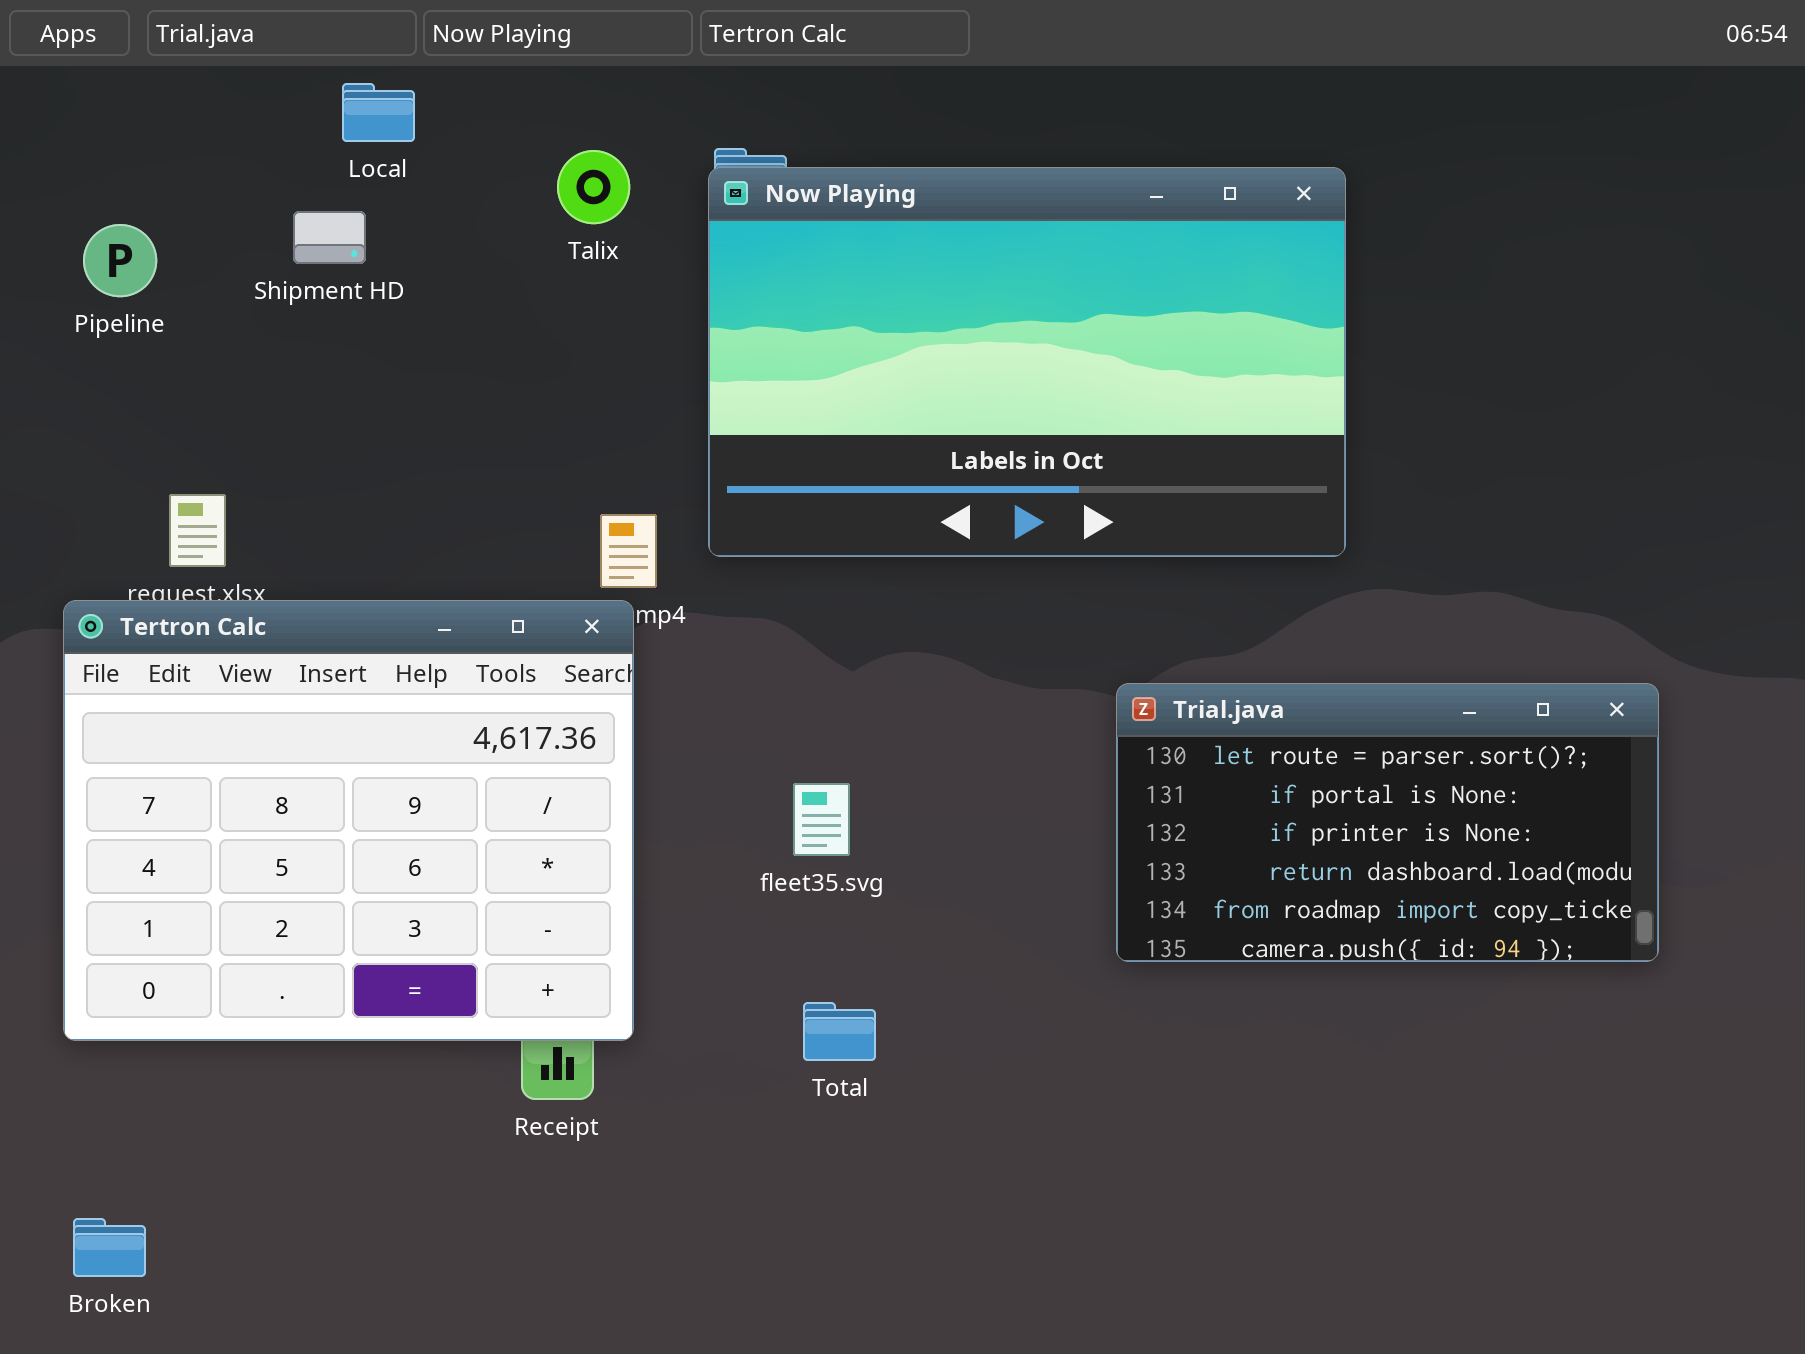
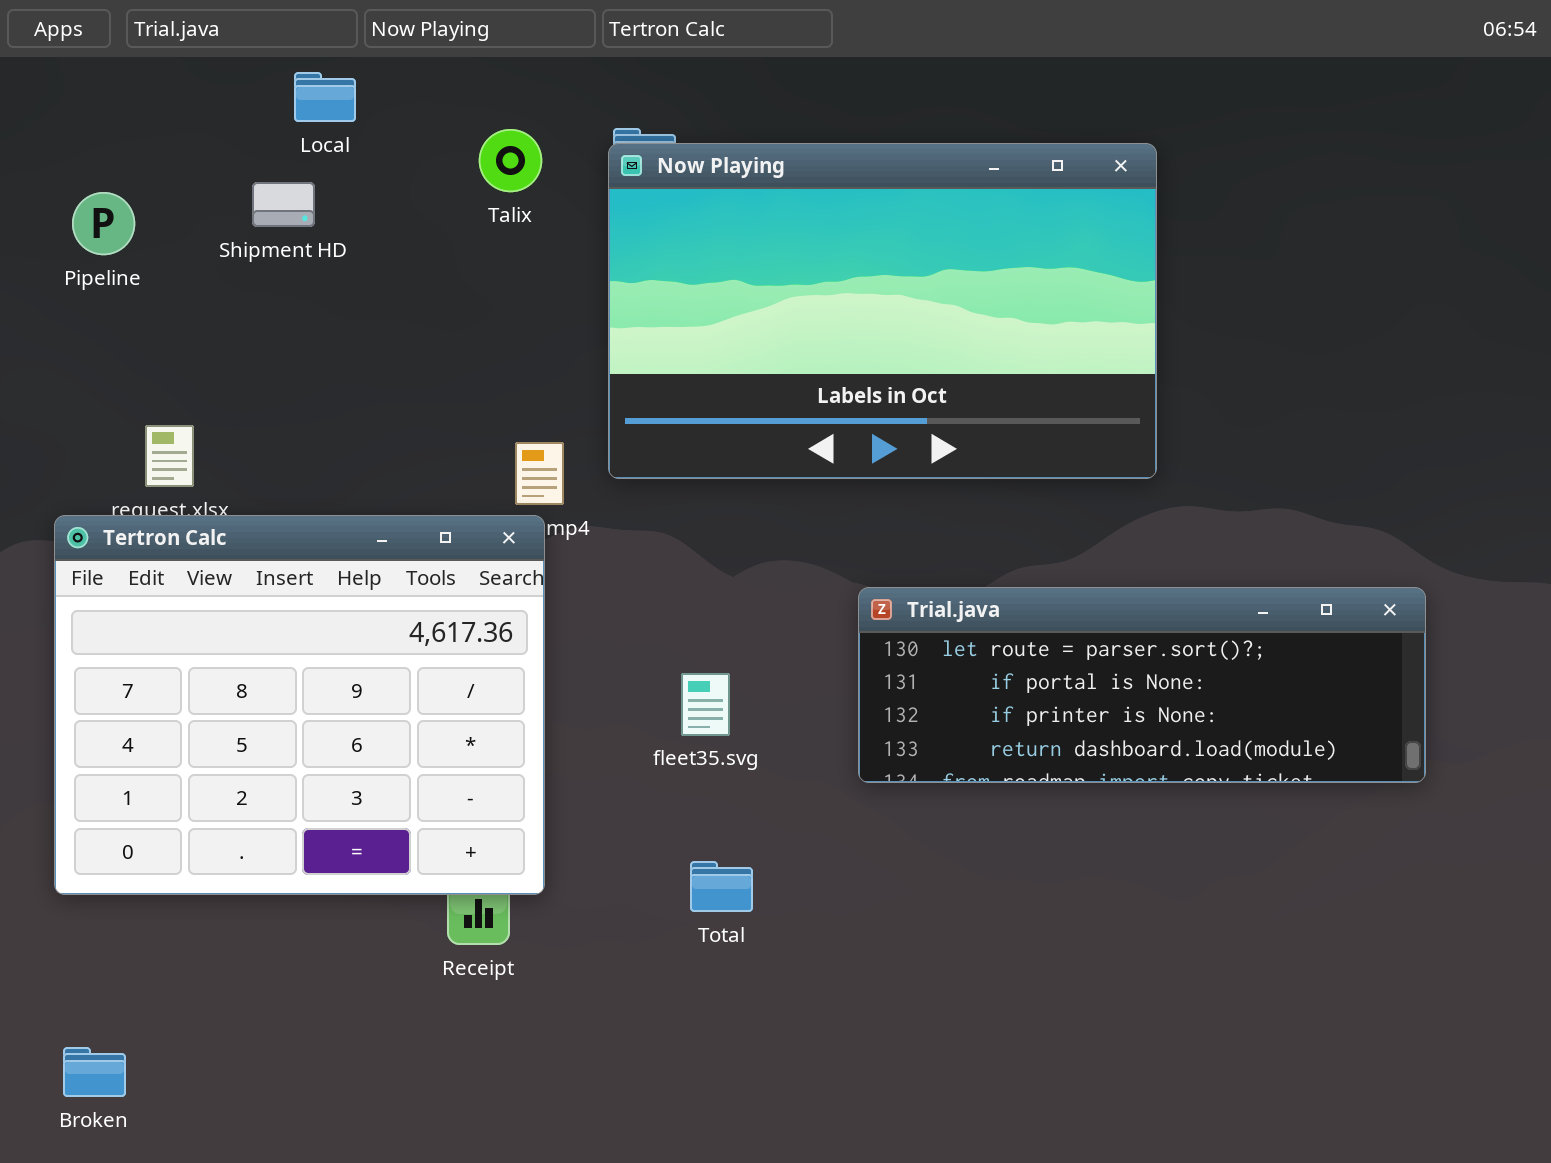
Trial.java: [1116,683,1659,962] -> [858,587,1426,783], resized

